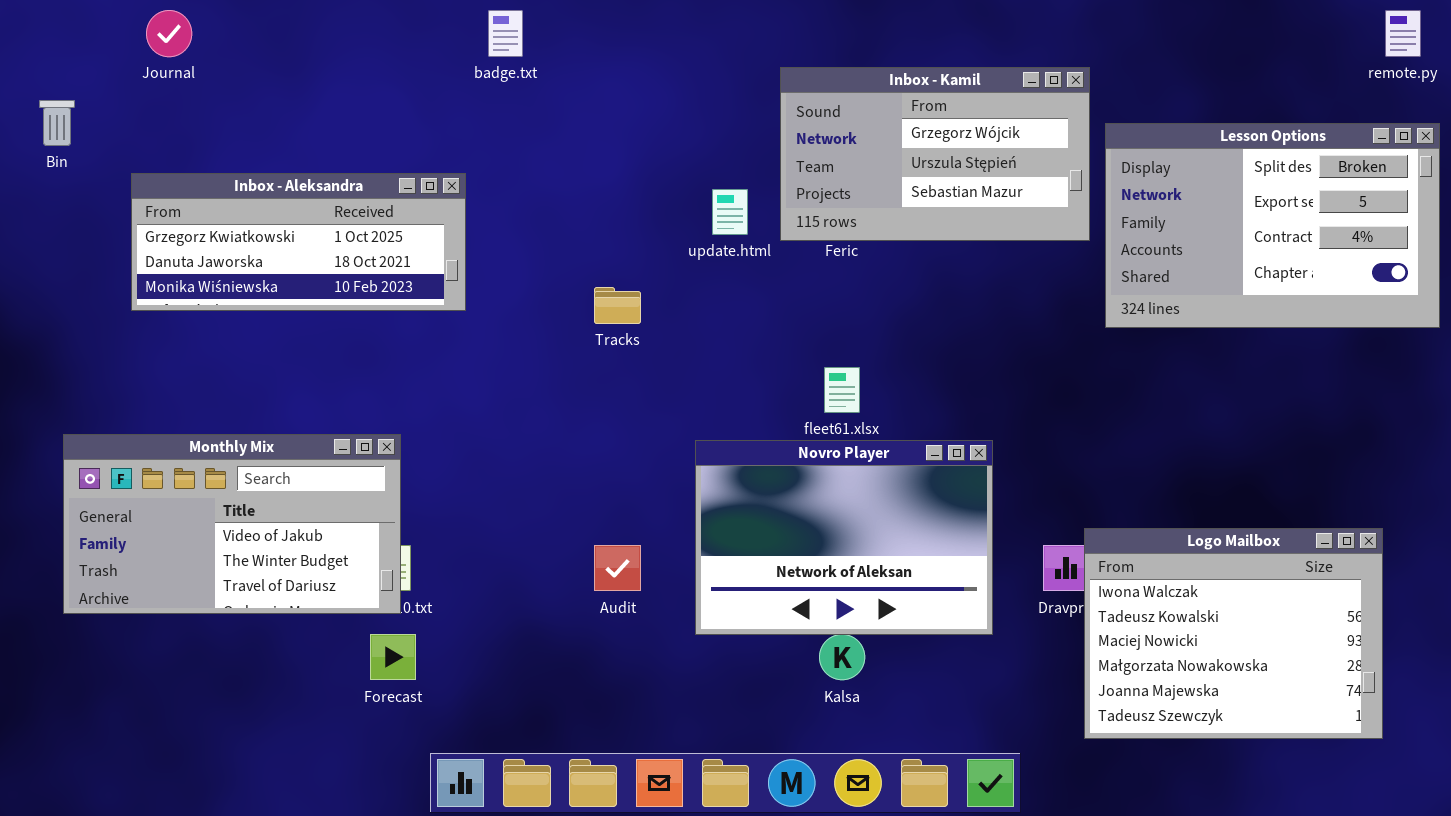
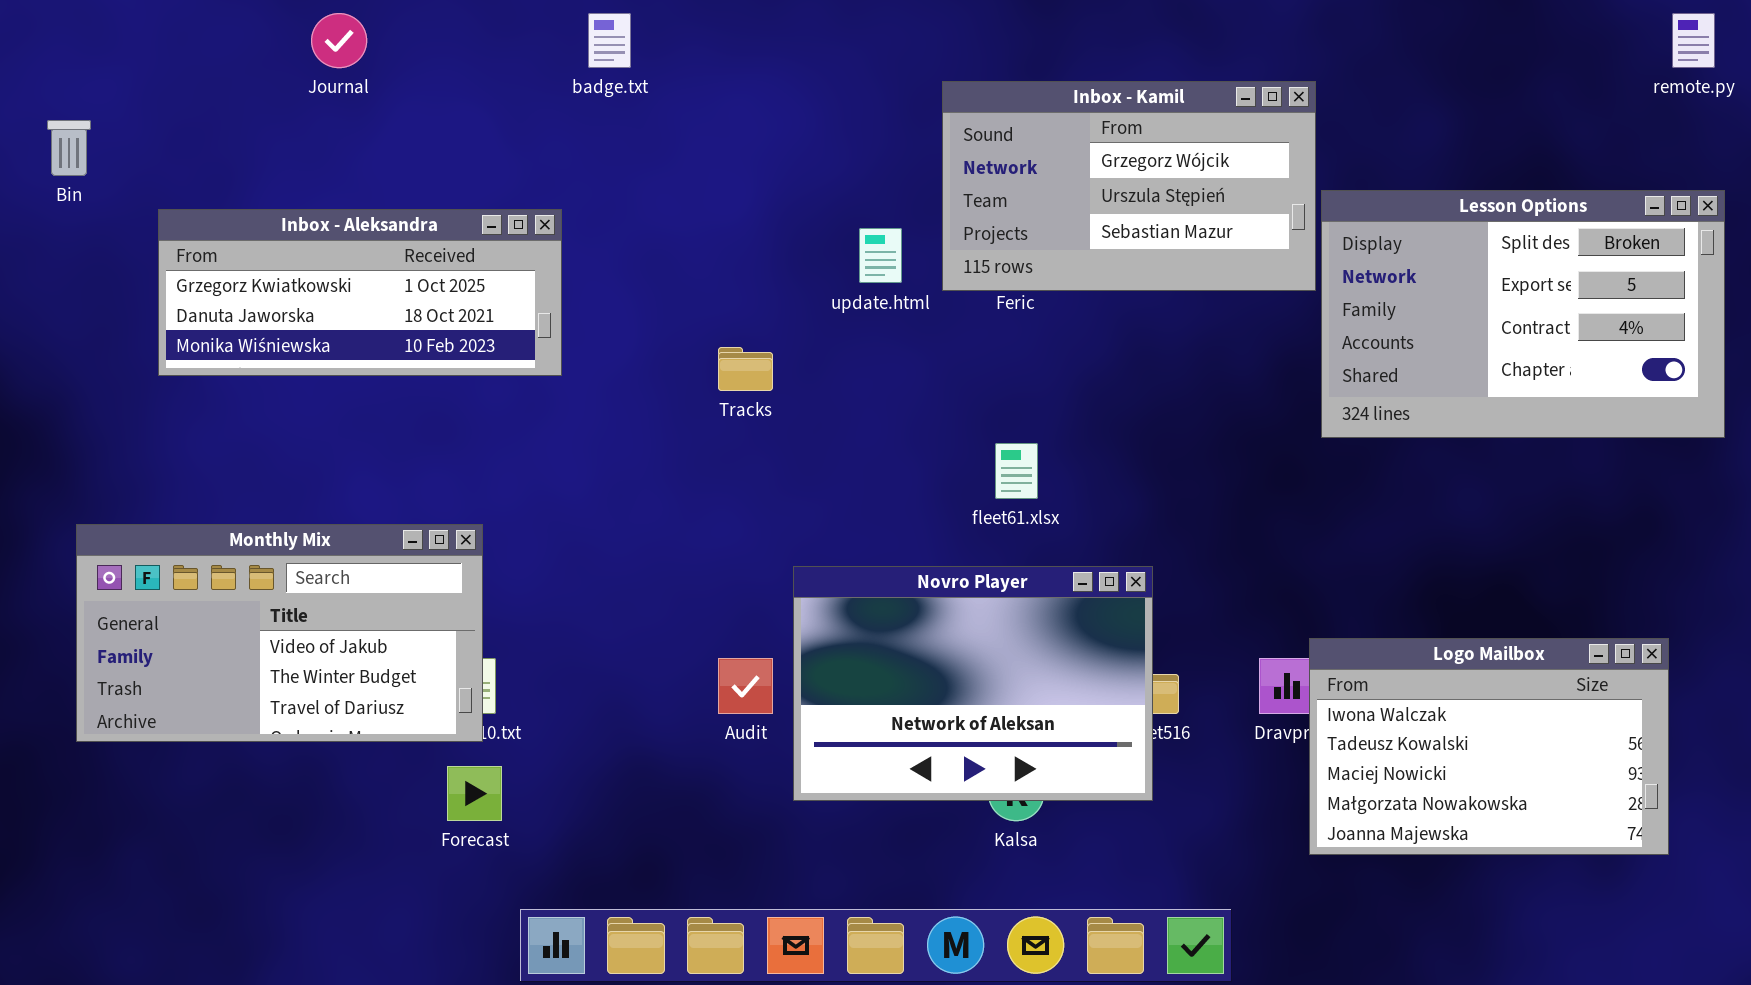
Journal: [146,10,192,57] -> [311,13,367,68], moved
Lesson Options: [1105,123,1440,328] -> [1321,190,1725,438], moved
Novro Player: [695,440,993,635] -> [793,566,1153,801], moved
Logo Mailbox: [1084,528,1383,739] -> [1309,638,1669,855], resized

